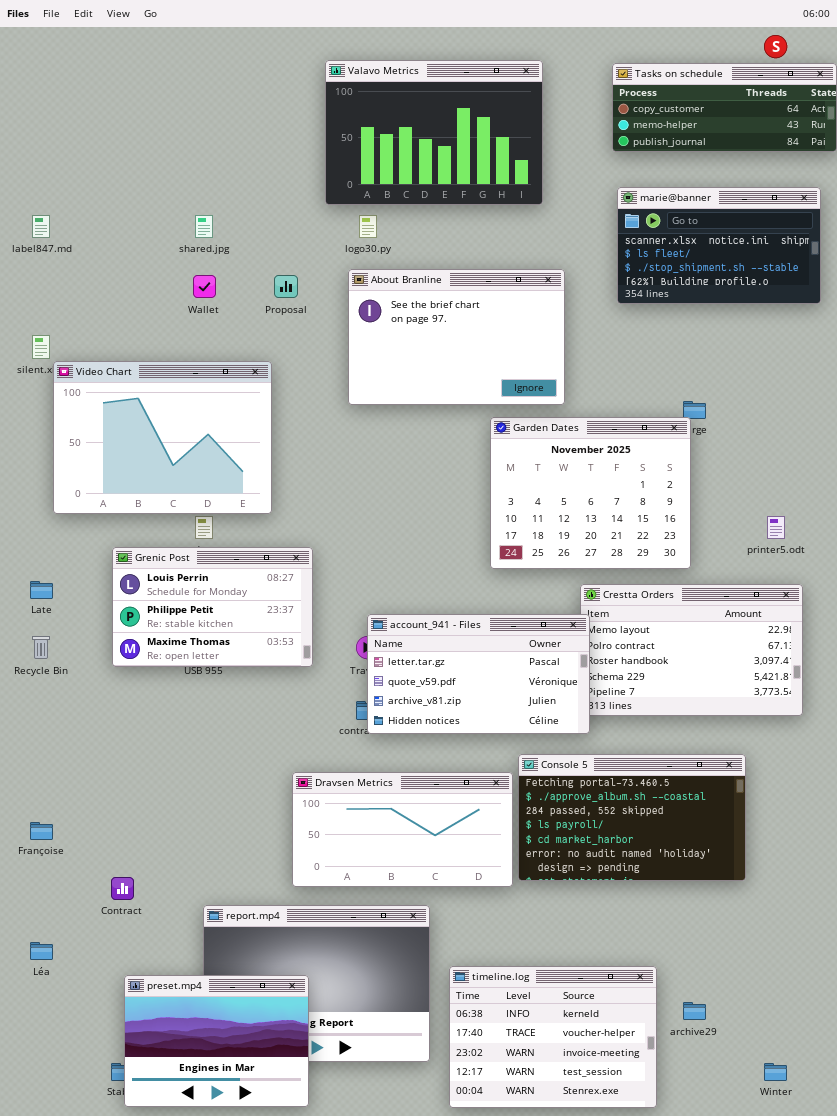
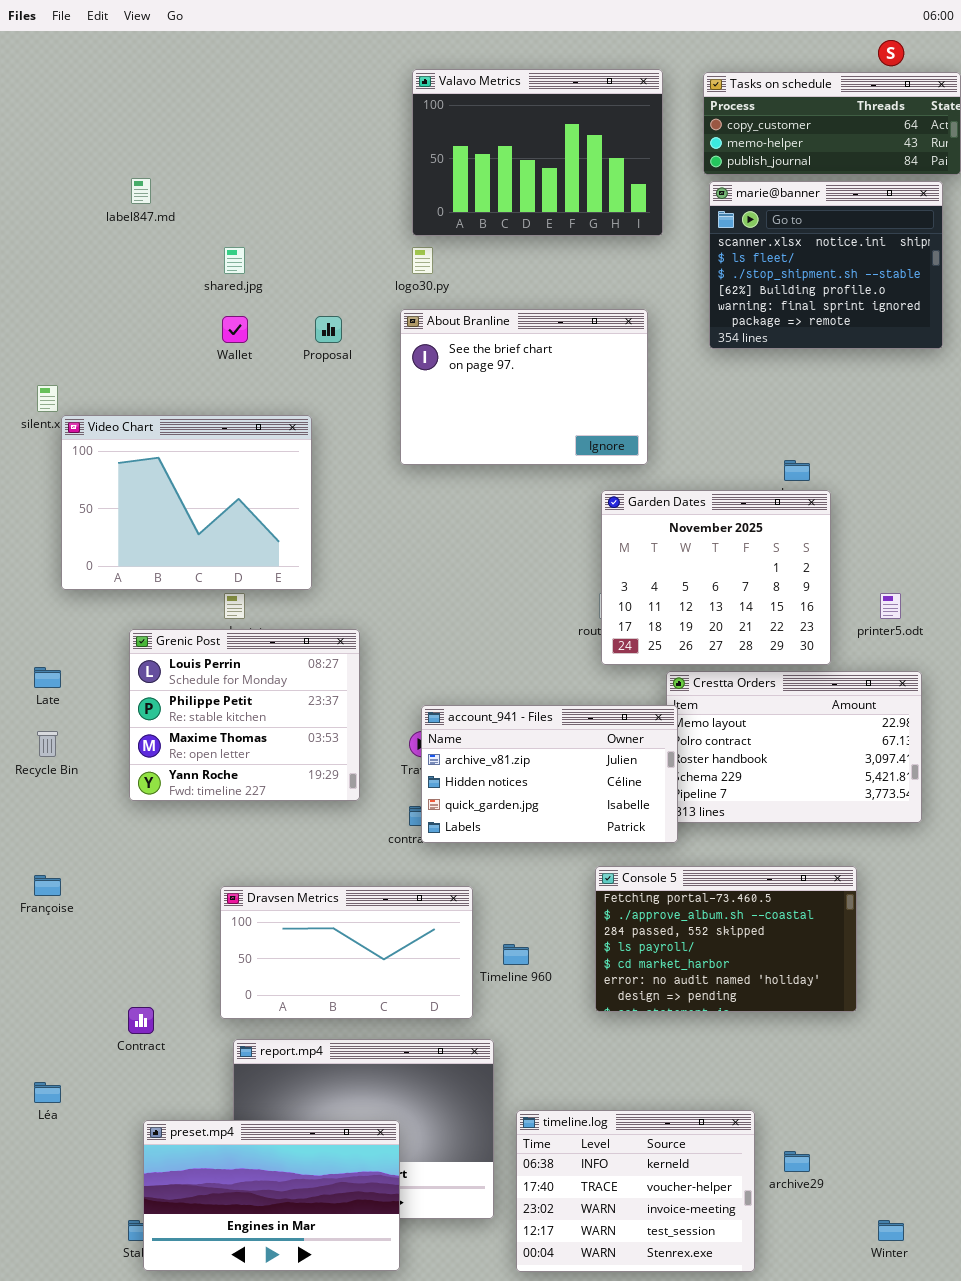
Valavo Metrics: [325,60,543,205] -> [412,69,663,236], moved
marie@banner: [617,187,821,304] -> [709,181,943,349], resized
label847.md: [32,215,50,238] -> [131,178,151,204], moved
Garden Dates: [490,417,691,569] -> [601,490,831,665], moved
Grenic Post: [112,547,313,667] -> [129,629,360,801], resized
account_941 - Files: [367,614,590,734] -> [421,705,678,843], scrolled down 2 rows
Dravsen Metrics: [292,772,513,887] -> [220,886,473,1019], moved
Françoise: [30,822,53,840] -> [34,875,61,896], moved
preset.mp4: [124,975,309,1107] -> [143,1120,400,1271], resized

